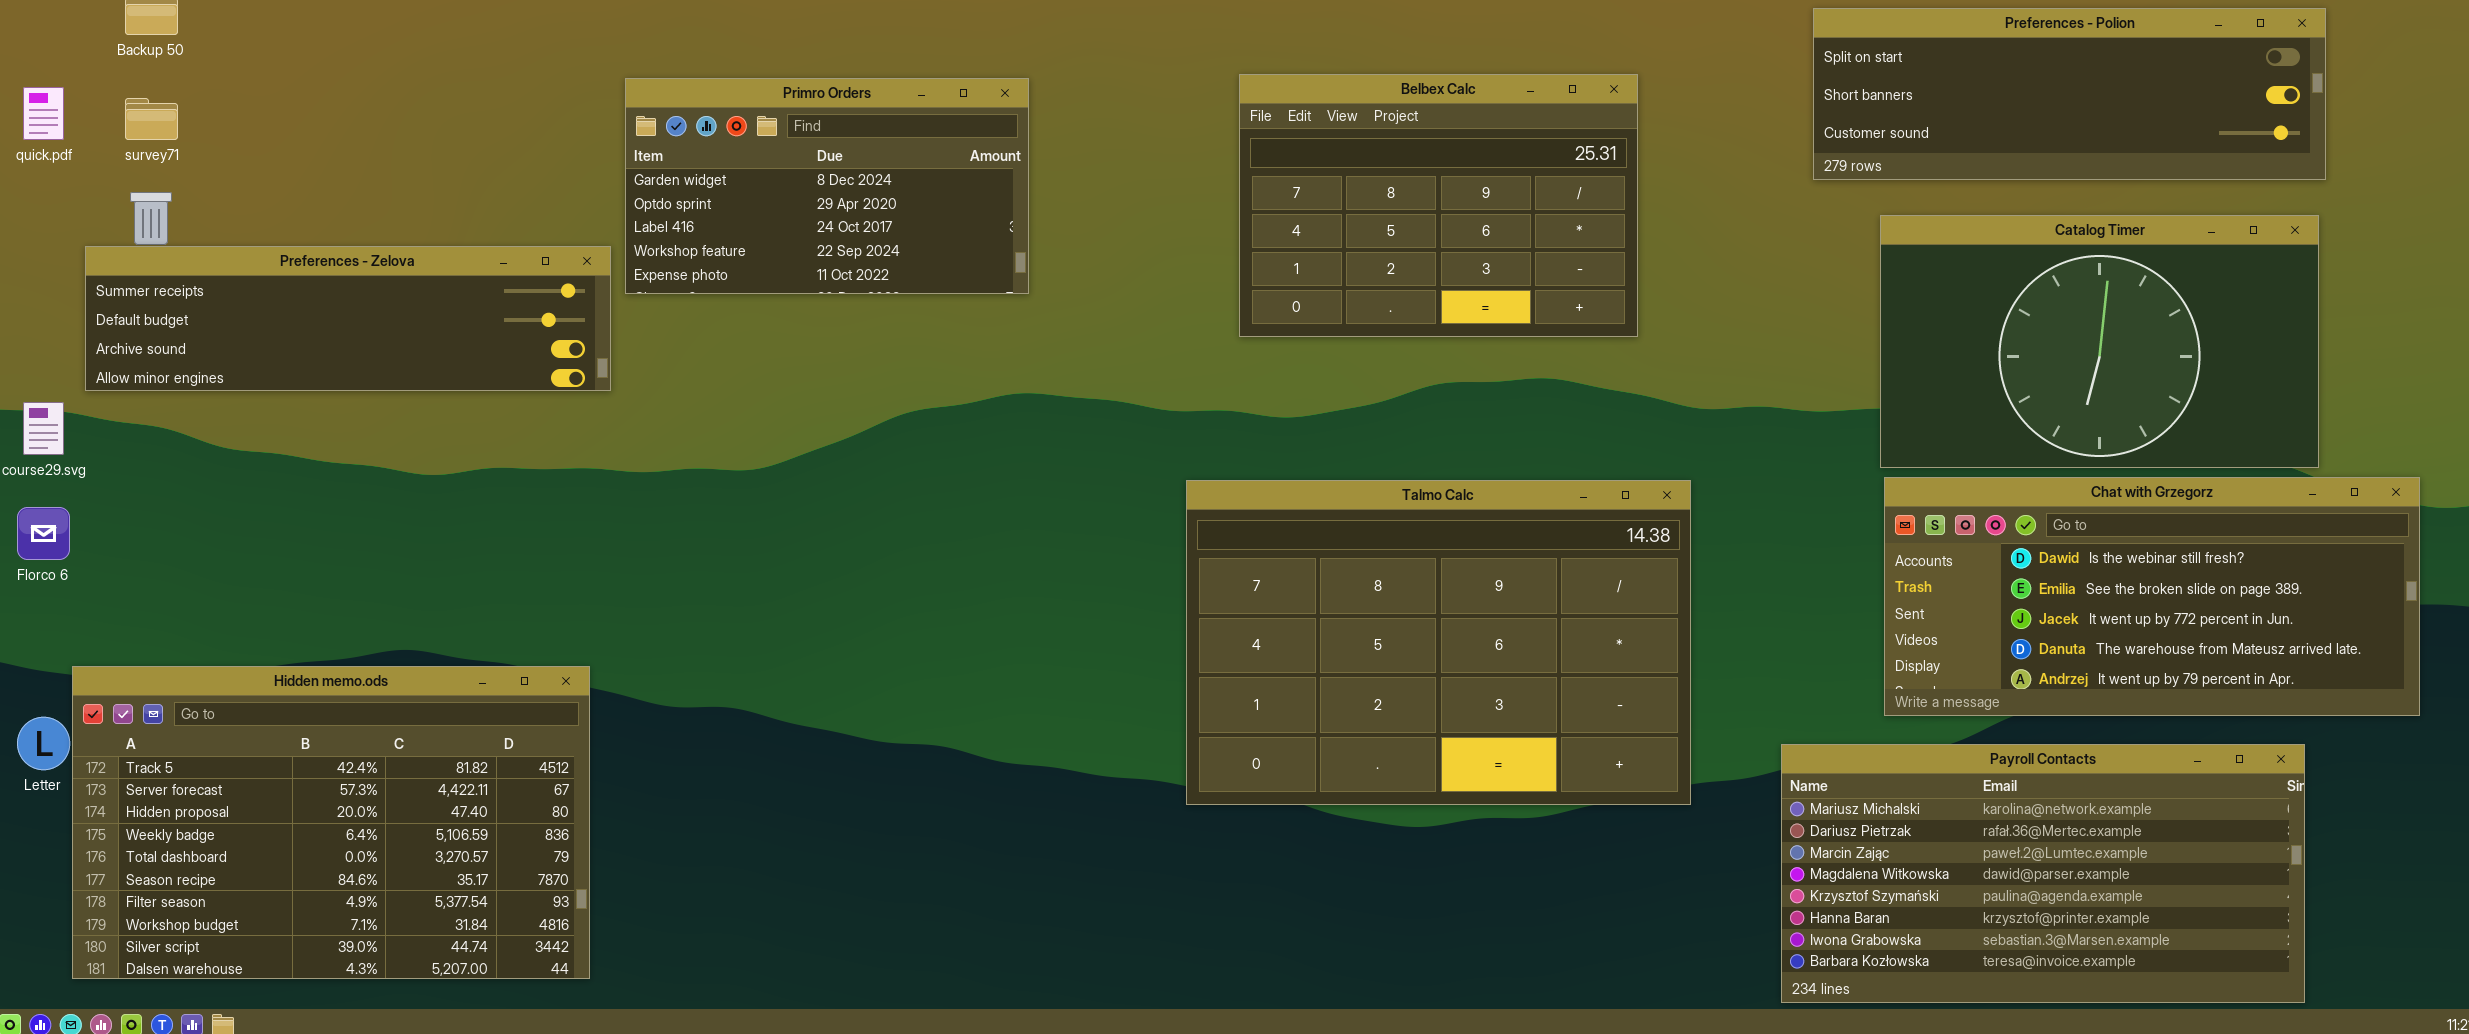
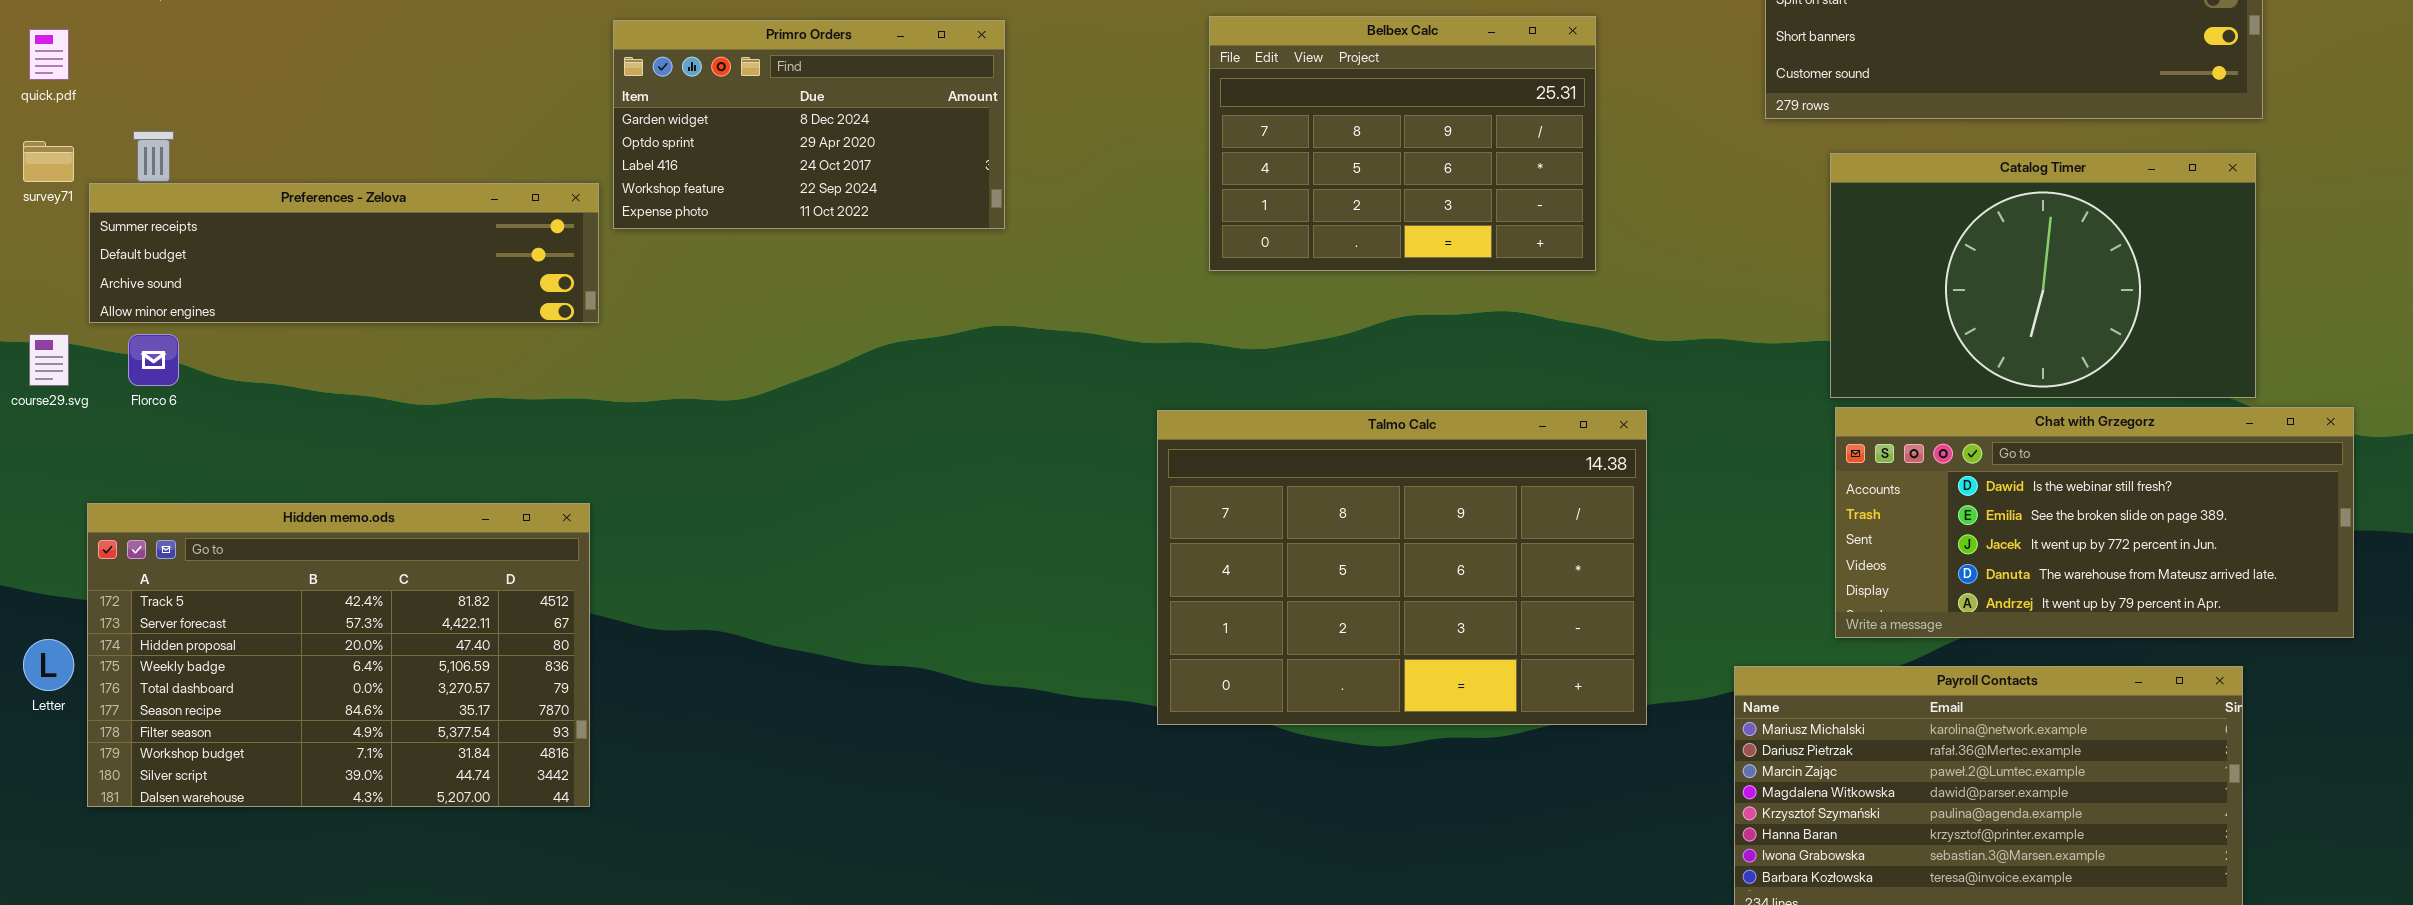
survey71: [125,98,178,140] -> [23,141,74,182], moved
Florco 6: [17,507,70,560] -> [128,334,179,386], moved
Hidden memo.ods: [72,666,590,979] -> [87,503,590,807], moved

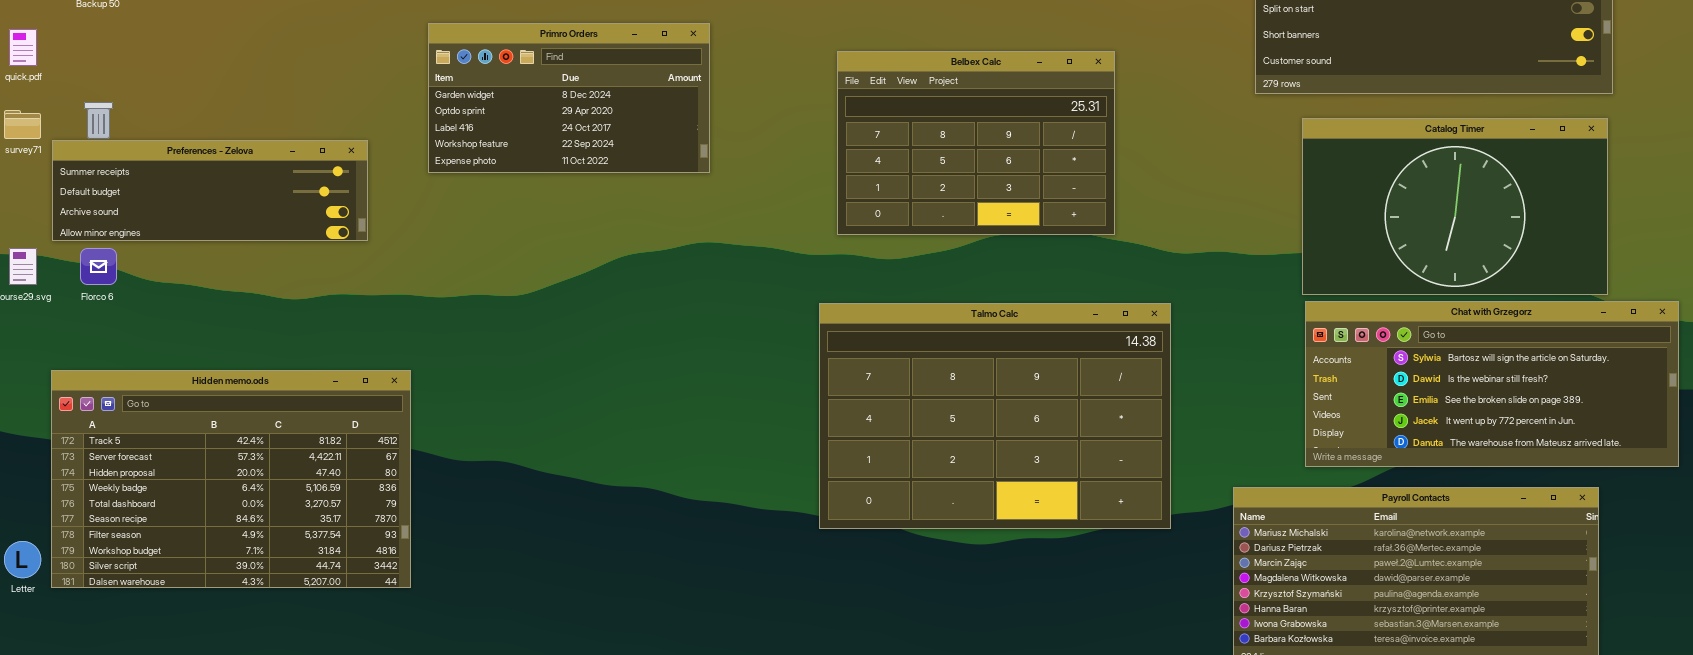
Belbex Calc: [1209,16,1596,271] -> [837,51,1115,235], moved
Preferences - Zelova: [89,183,599,323] -> [52,140,368,241], resized
Chat with Grzegorz: [1835,407,2354,638] -> [1305,301,1679,467], scrolled up 1 row
Letter: [23,639,74,691] -> [4,541,41,578], moved

